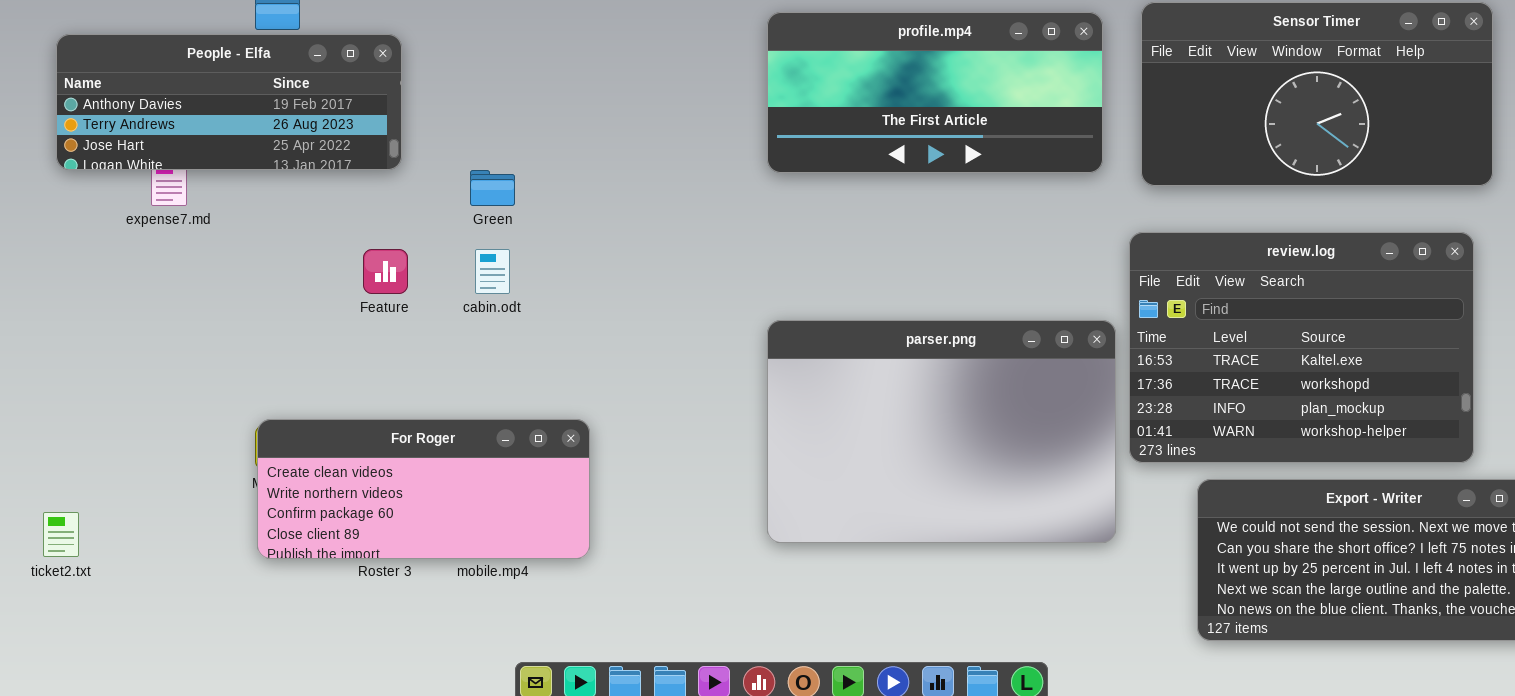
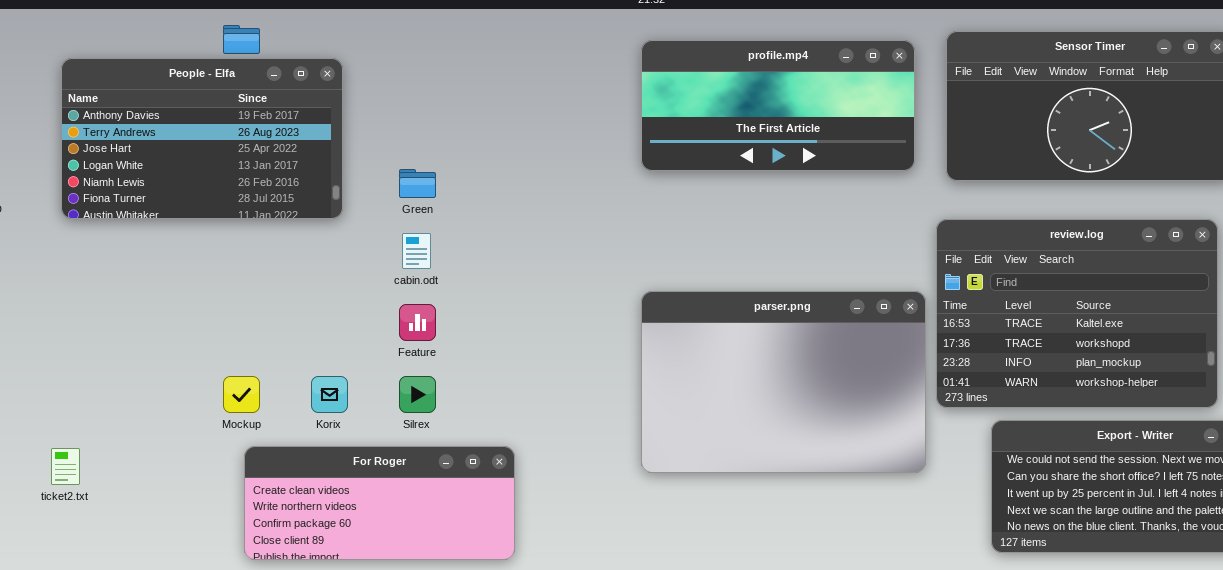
People - Elfa: [56,34,402,170] -> [61,58,343,219], resized
Feature: [363,249,408,294] -> [399,304,436,341], moved
For Roger: [257,419,590,559] -> [244,446,515,560], moved

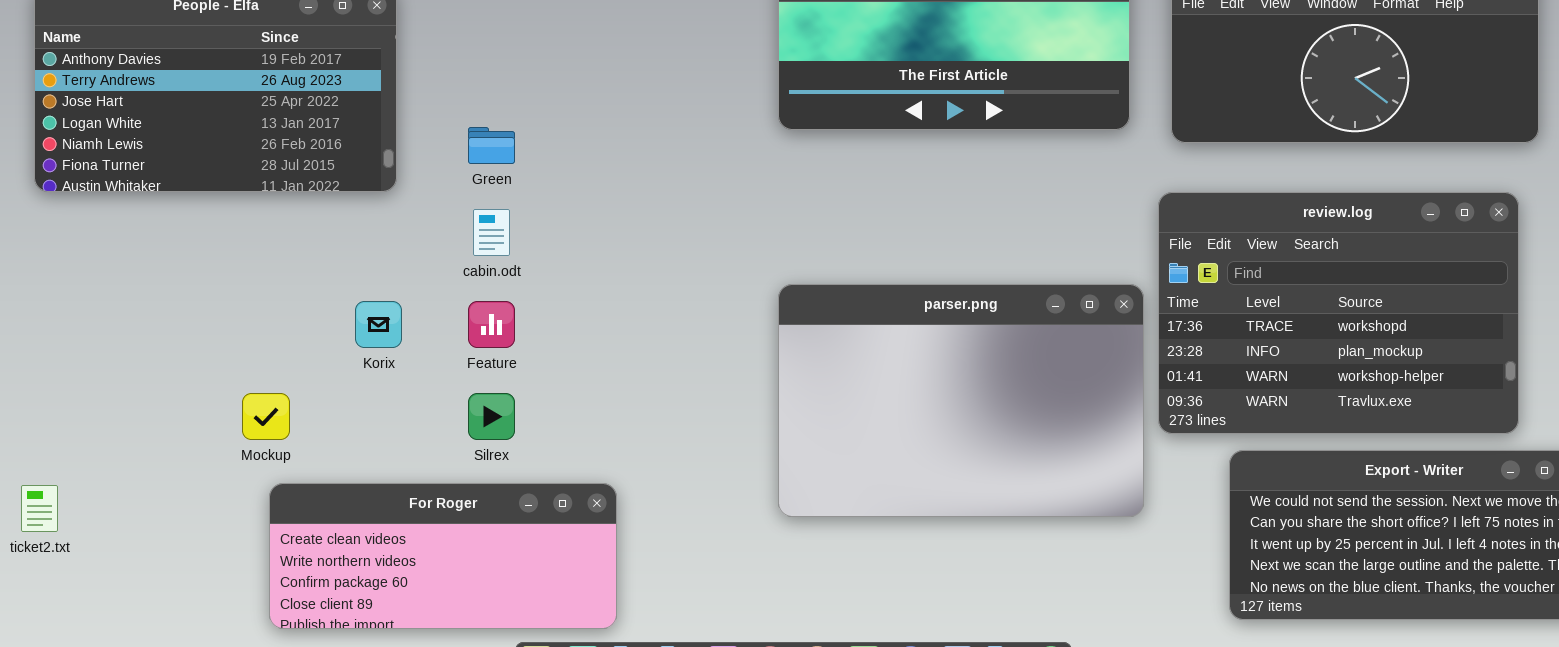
review.log: [936,219,1218,408] -> [1158,192,1519,434], scrolled down 1 row
Korix: [311,376,348,413] -> [355,301,402,348], moved

